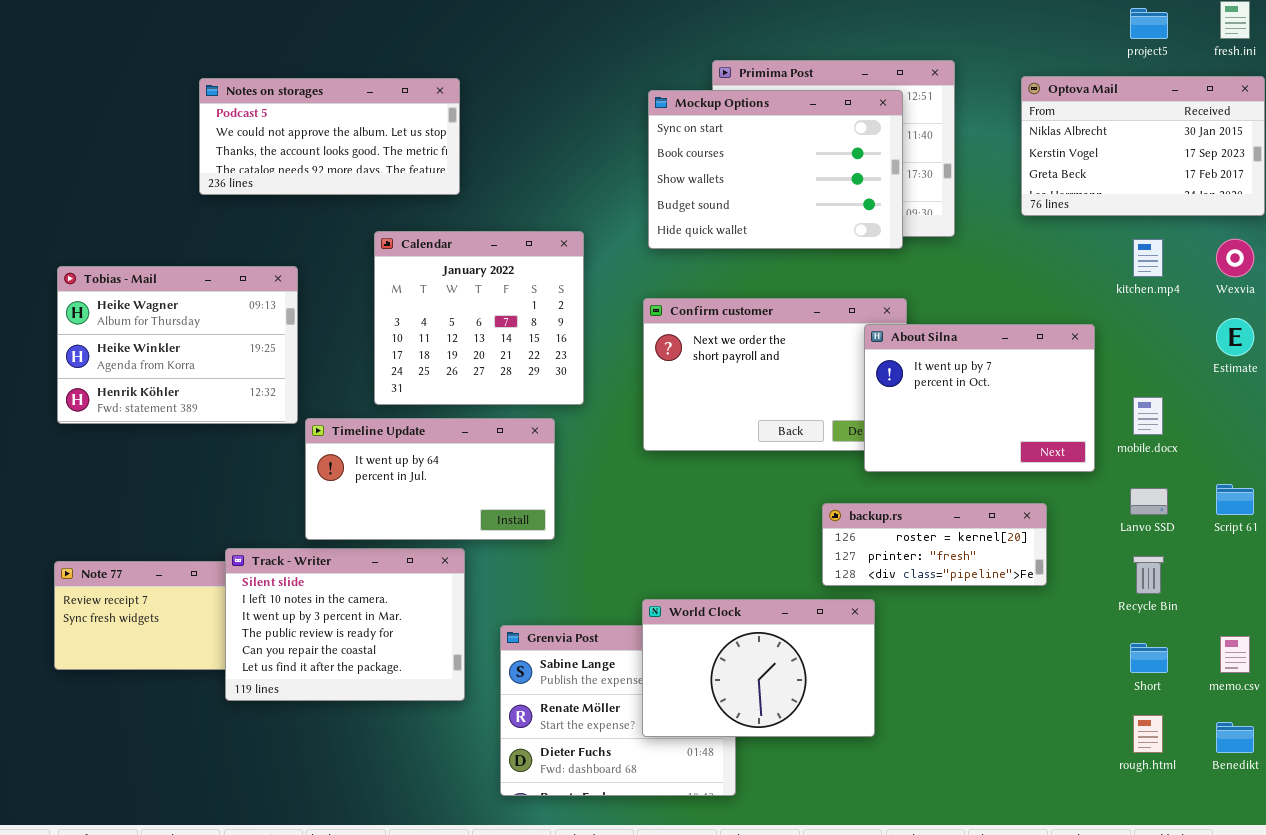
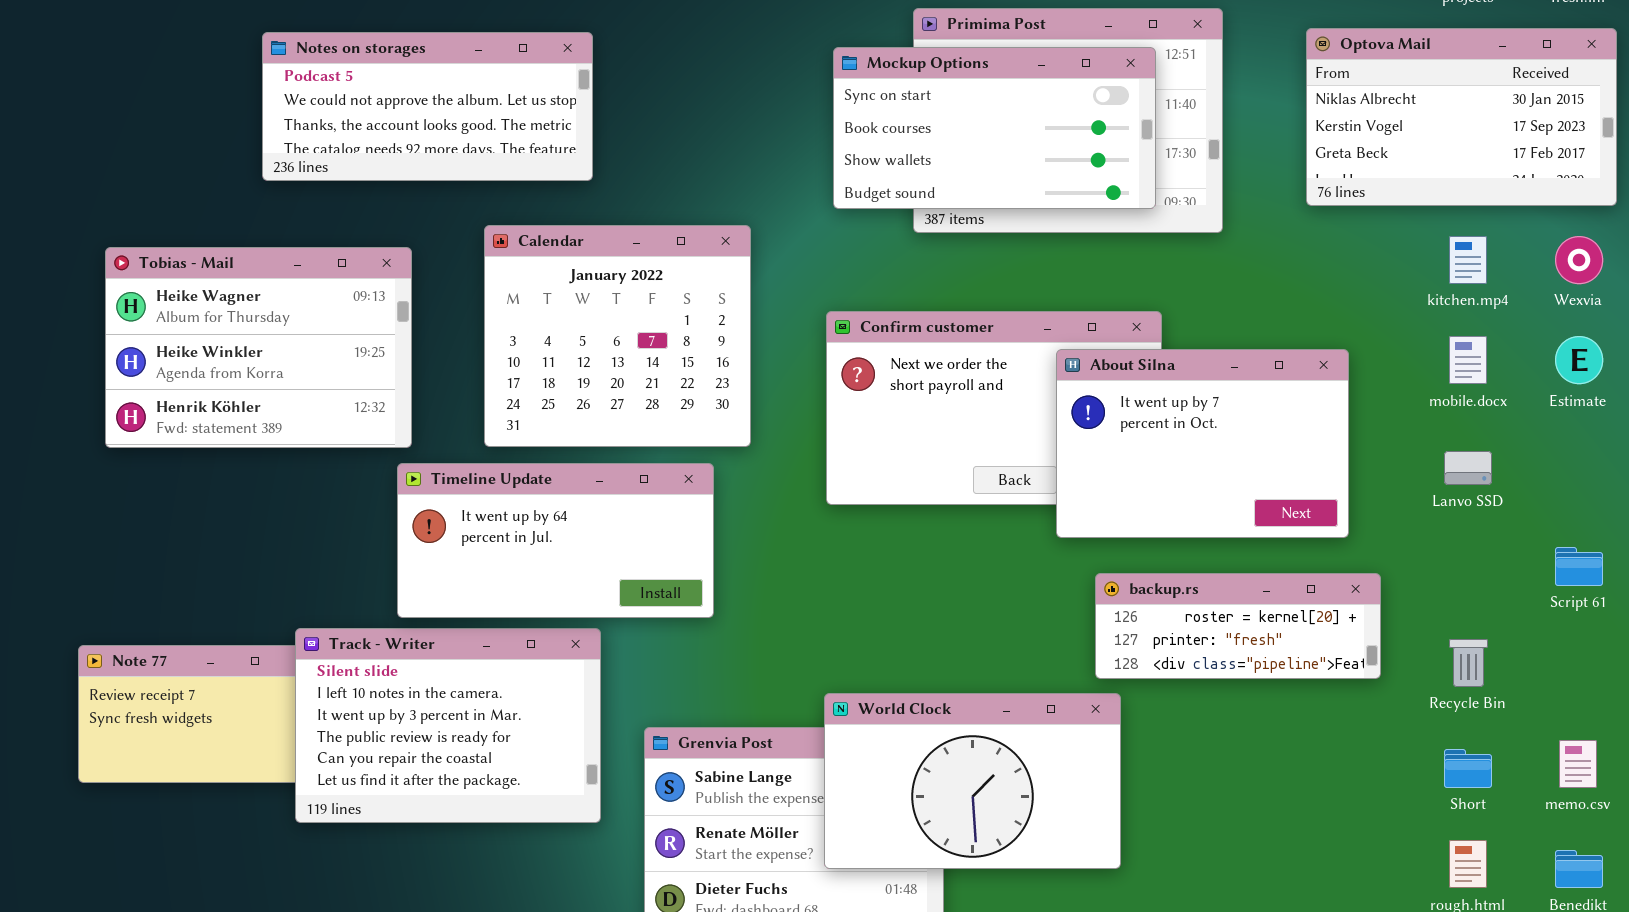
Mockup Options: [648,90,903,249] -> [833,47,1156,209], resized
Tobias - Mail: [57,266,298,424] -> [105,247,412,448], moved
About Silna: [864,324,1095,472] -> [1056,349,1349,538], moved
mobile.docx: [1133,397,1163,435] -> [1449,336,1487,384], moved
Lanvo SSD: [1130,488,1168,515] -> [1444,451,1492,485], moved
backup.rs: [822,503,1047,586] -> [1095,573,1381,679], moved

